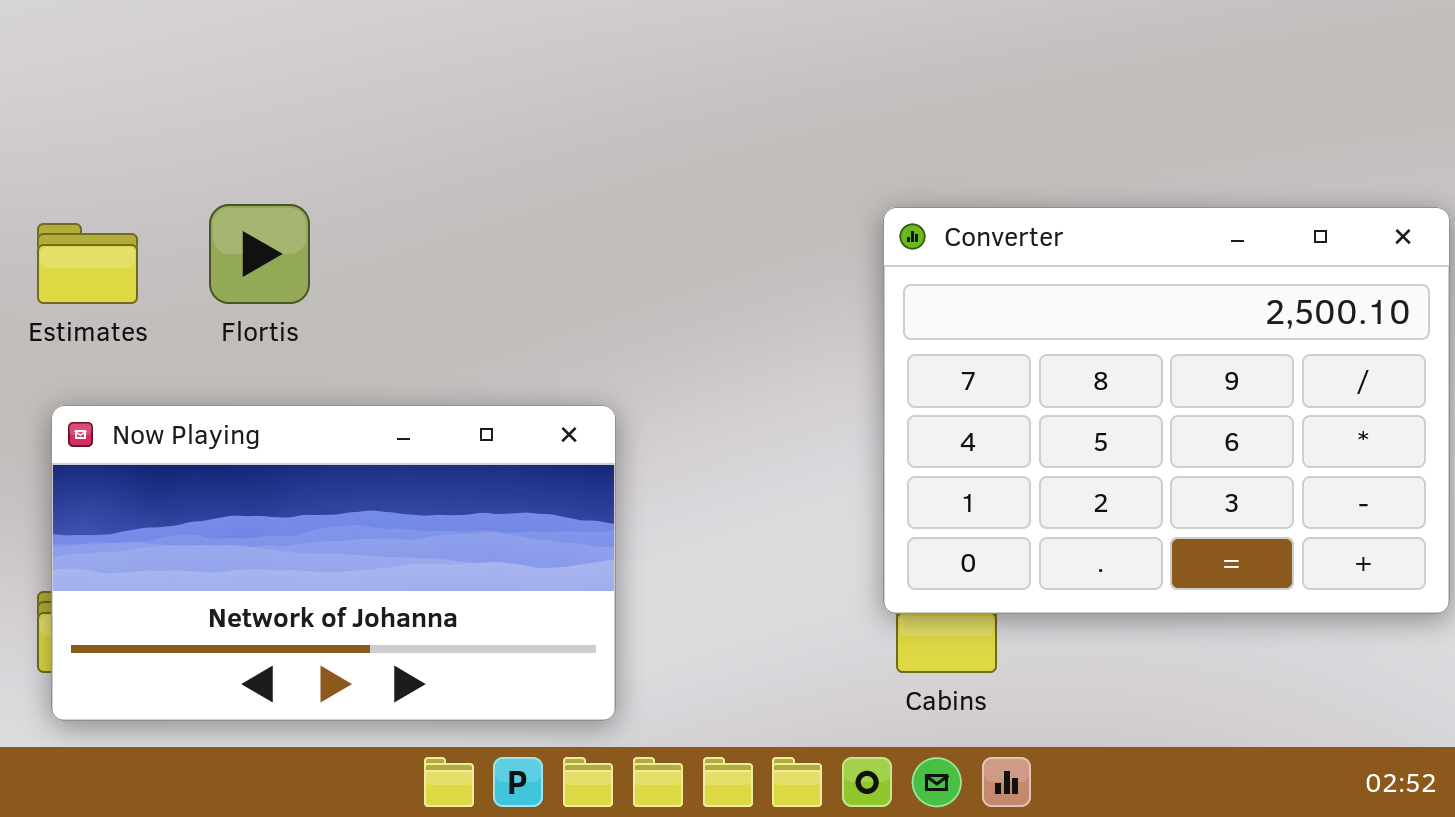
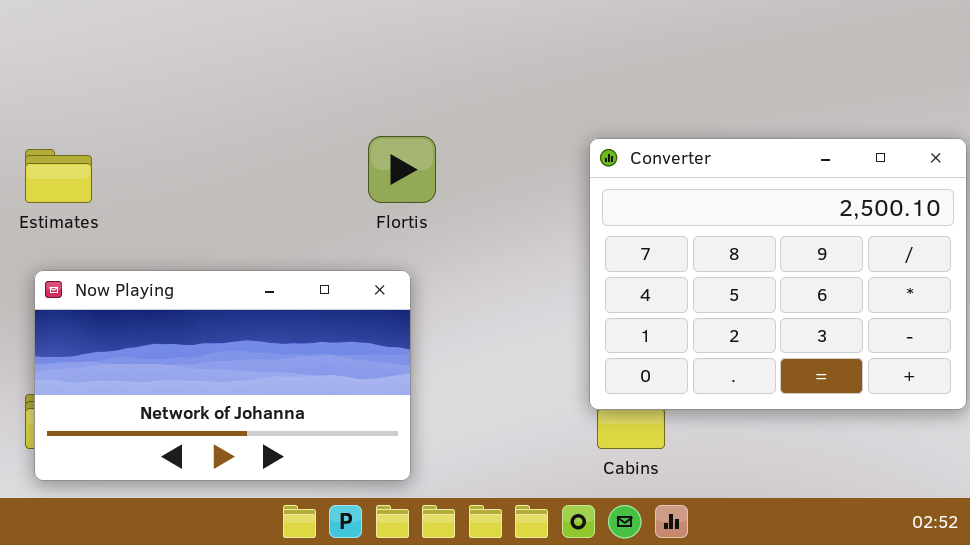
Flortis: [209,204,310,304] -> [368,136,436,203], moved

